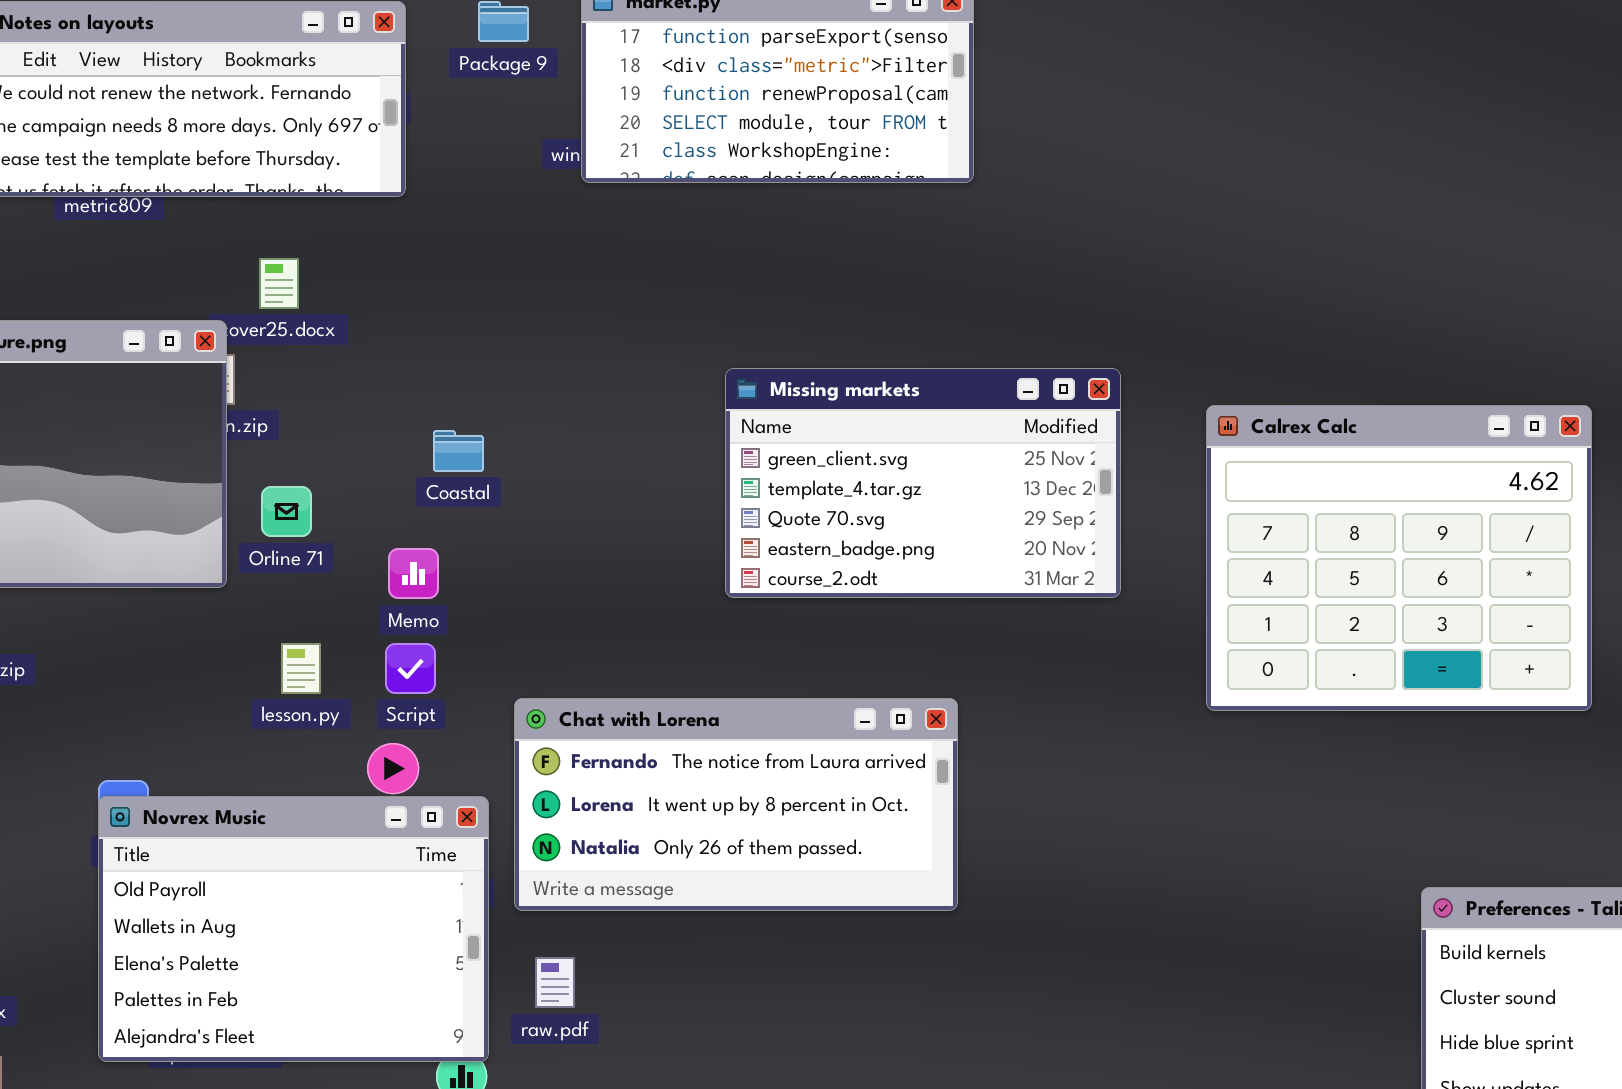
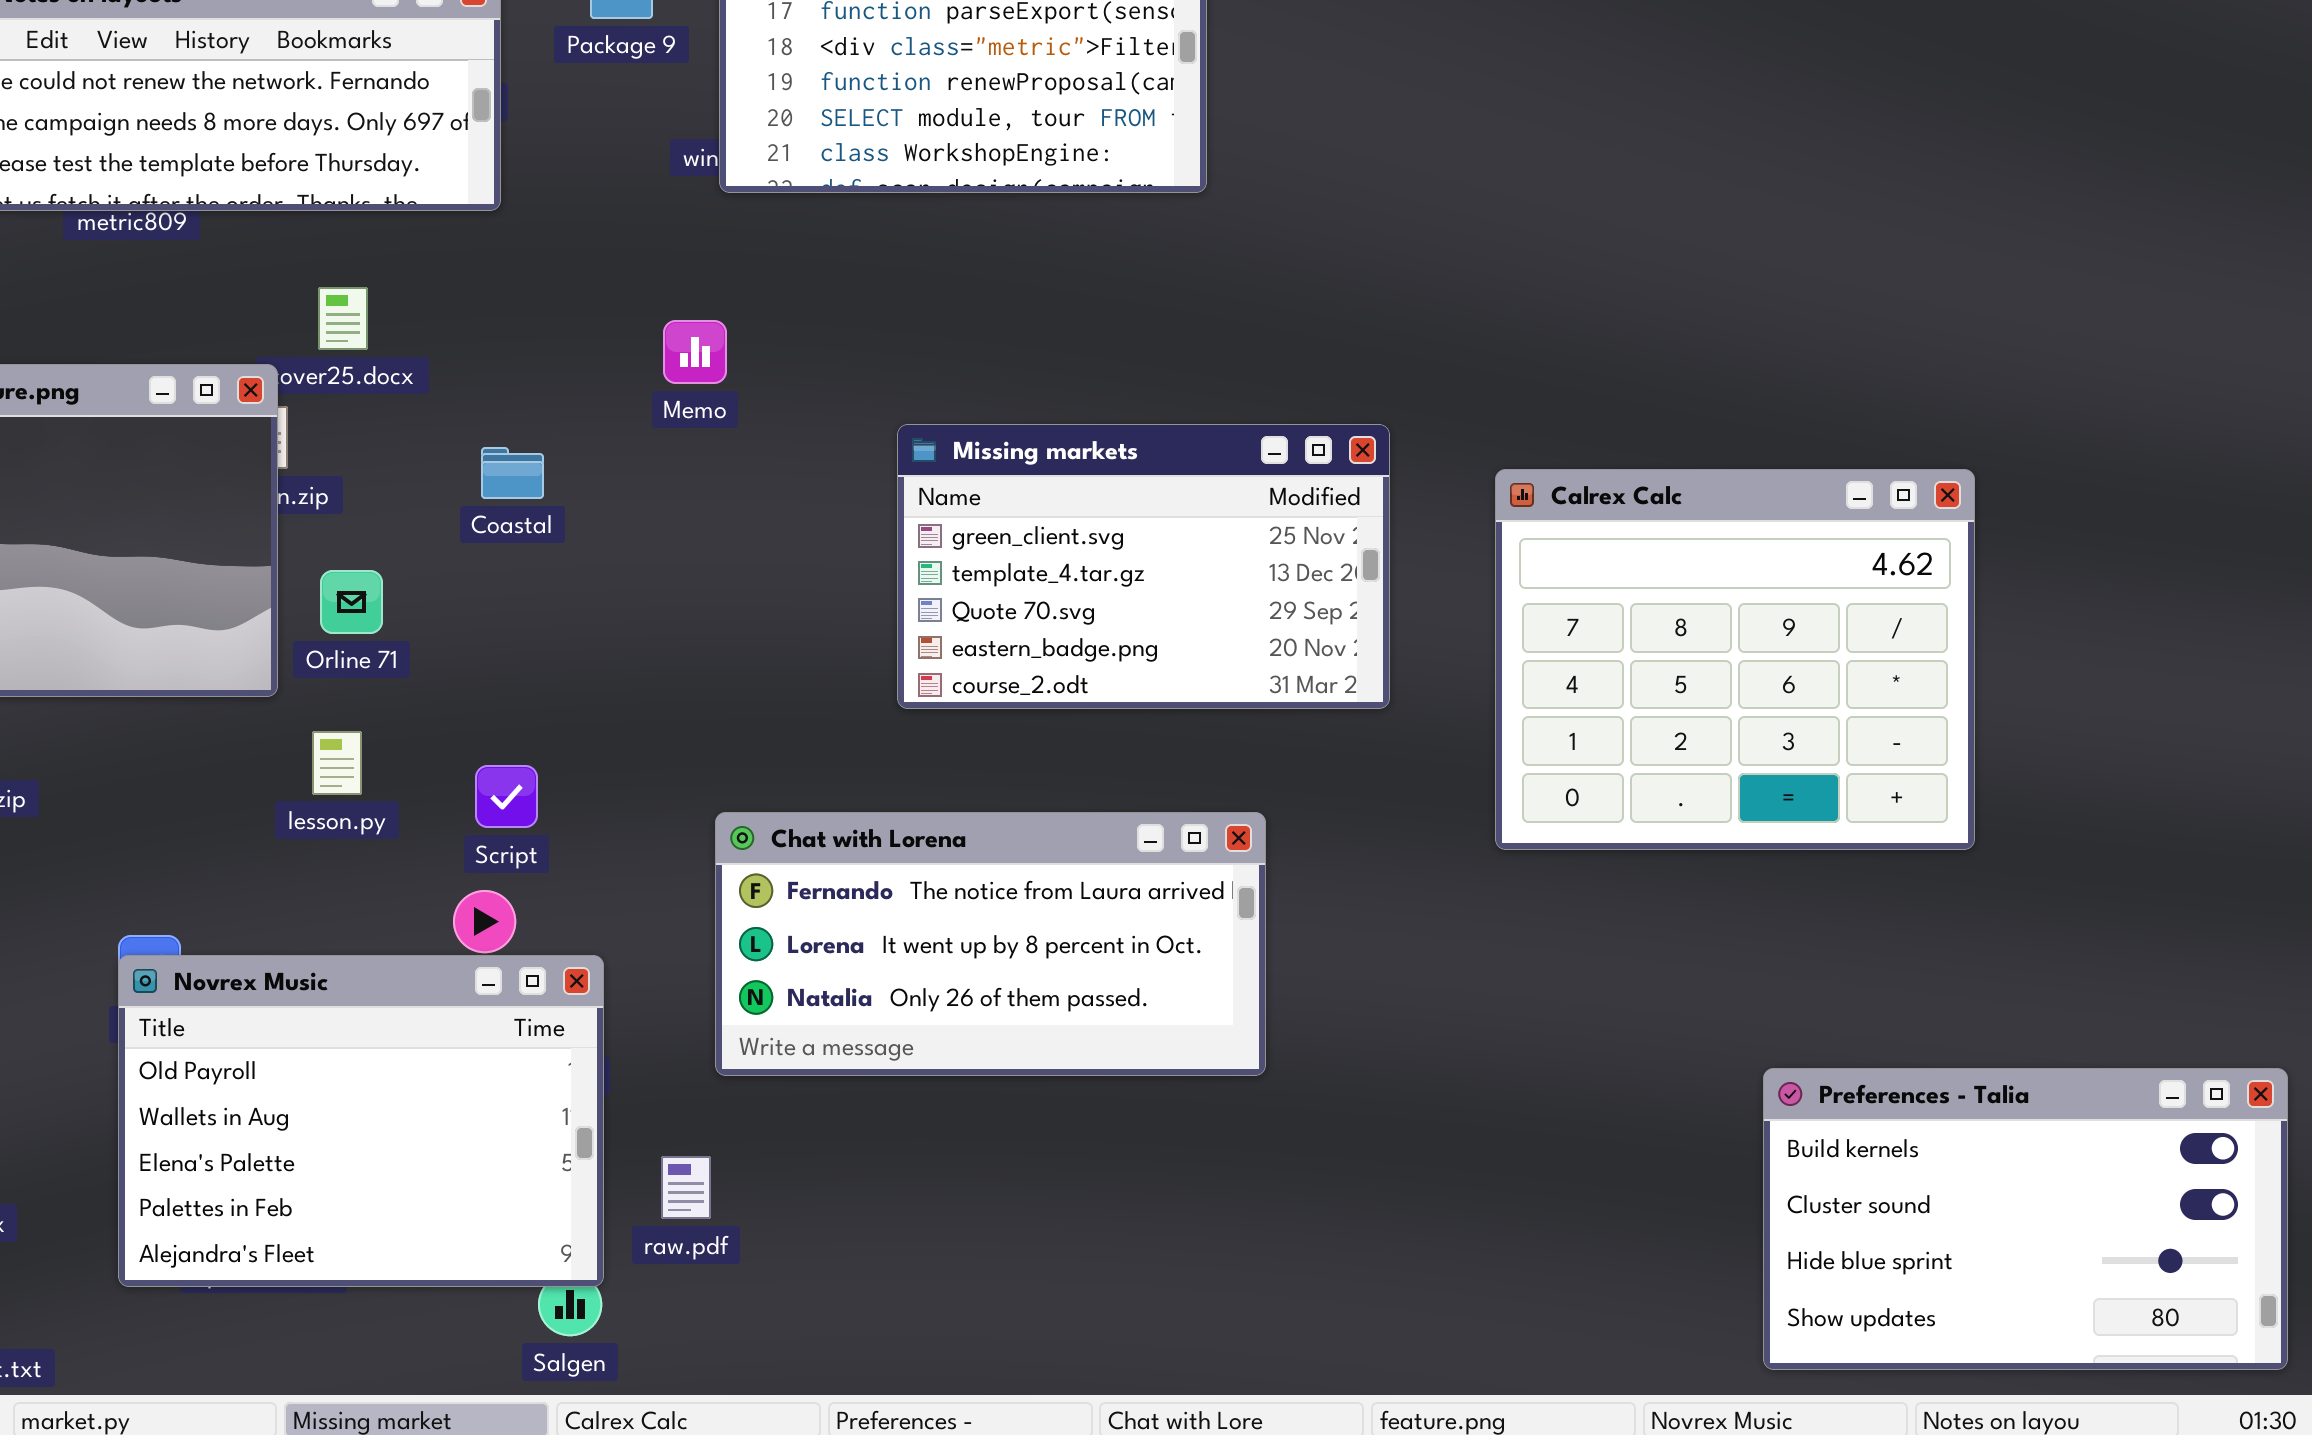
Coastal: [433,430,484,472] -> [481,447,544,499], moved
Memo: [388,548,439,599] -> [663,320,727,384], moved
lesson.py: [281,643,321,694] -> [312,731,362,795], moved
Chat with Lorena: [514,698,958,911] -> [715,812,1266,1076], moved

